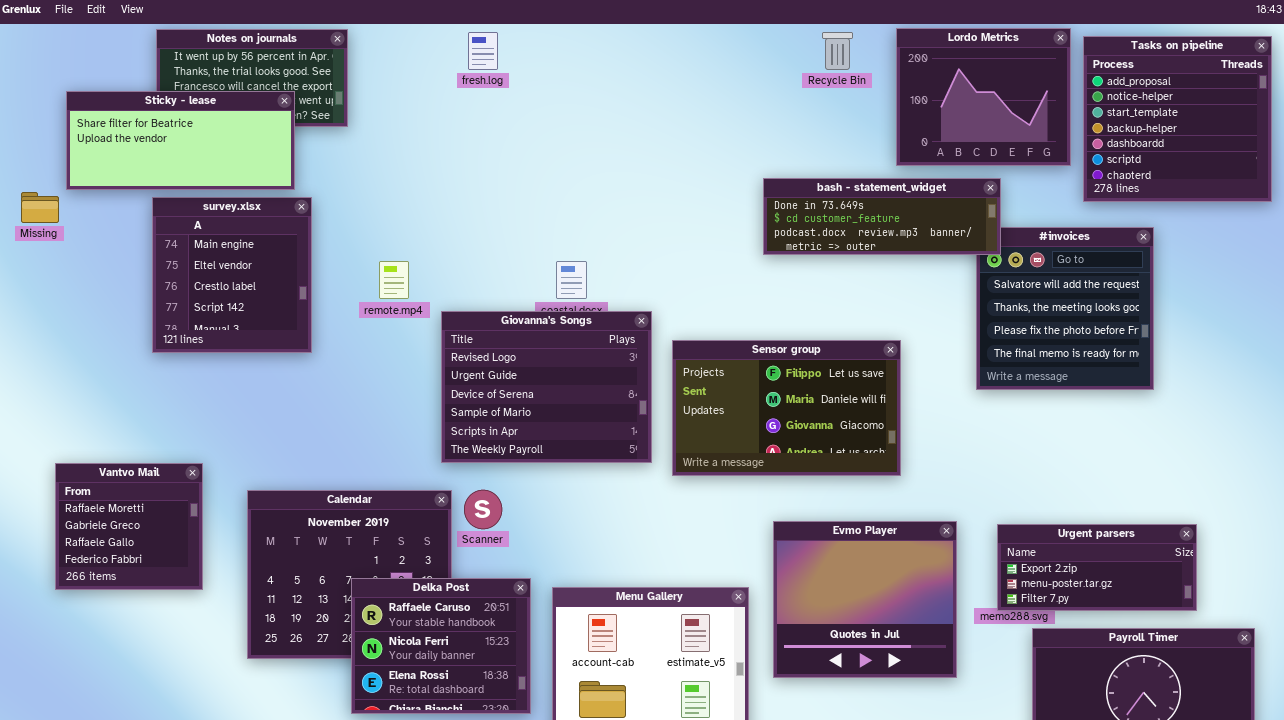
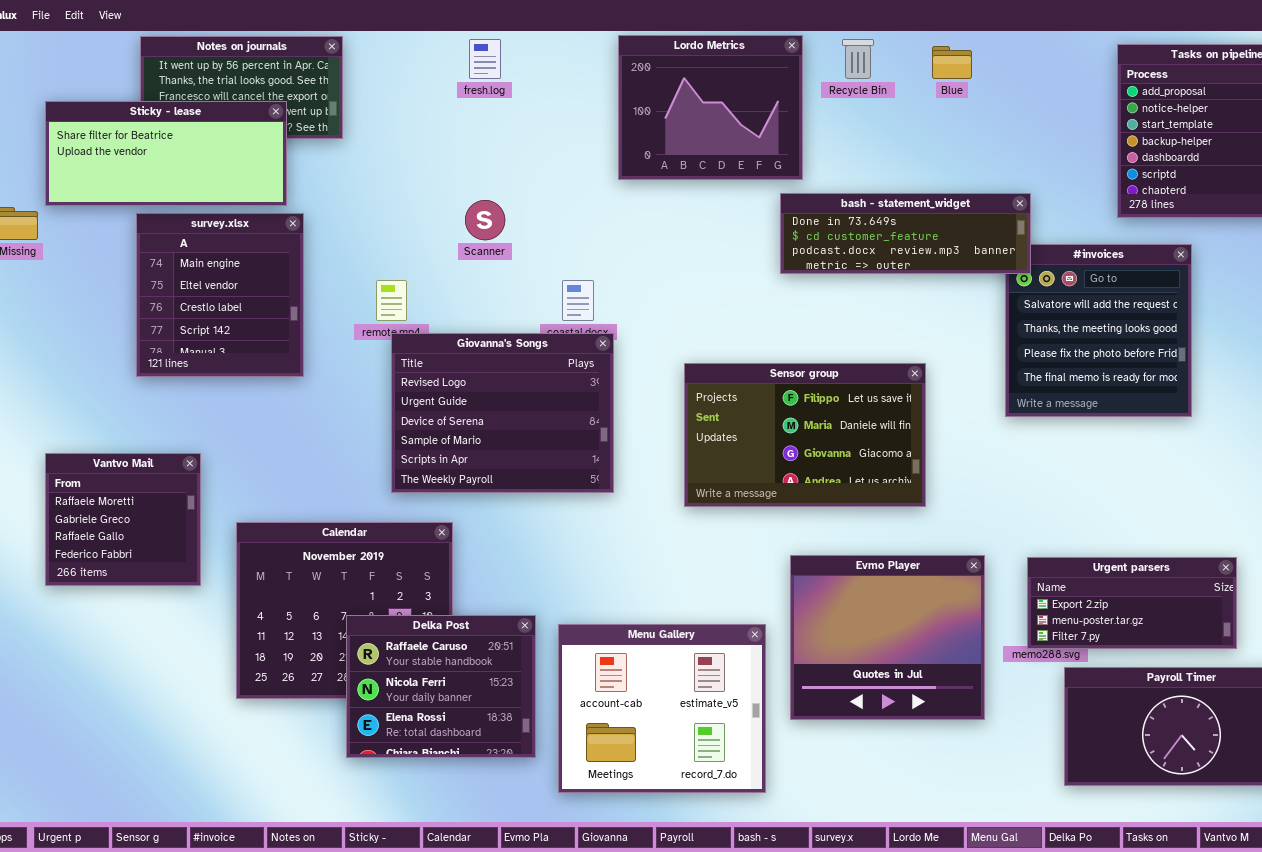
Lordo Metrics: [896,28,1071,166] -> [618,35,803,180], moved
Giovanna's Songs: [441,311,652,463] -> [391,333,614,493], moved
Vantvo Mail: [55,463,203,590] -> [45,453,201,586], moved
Scanner: [464,490,502,529] -> [465,200,505,240], moved

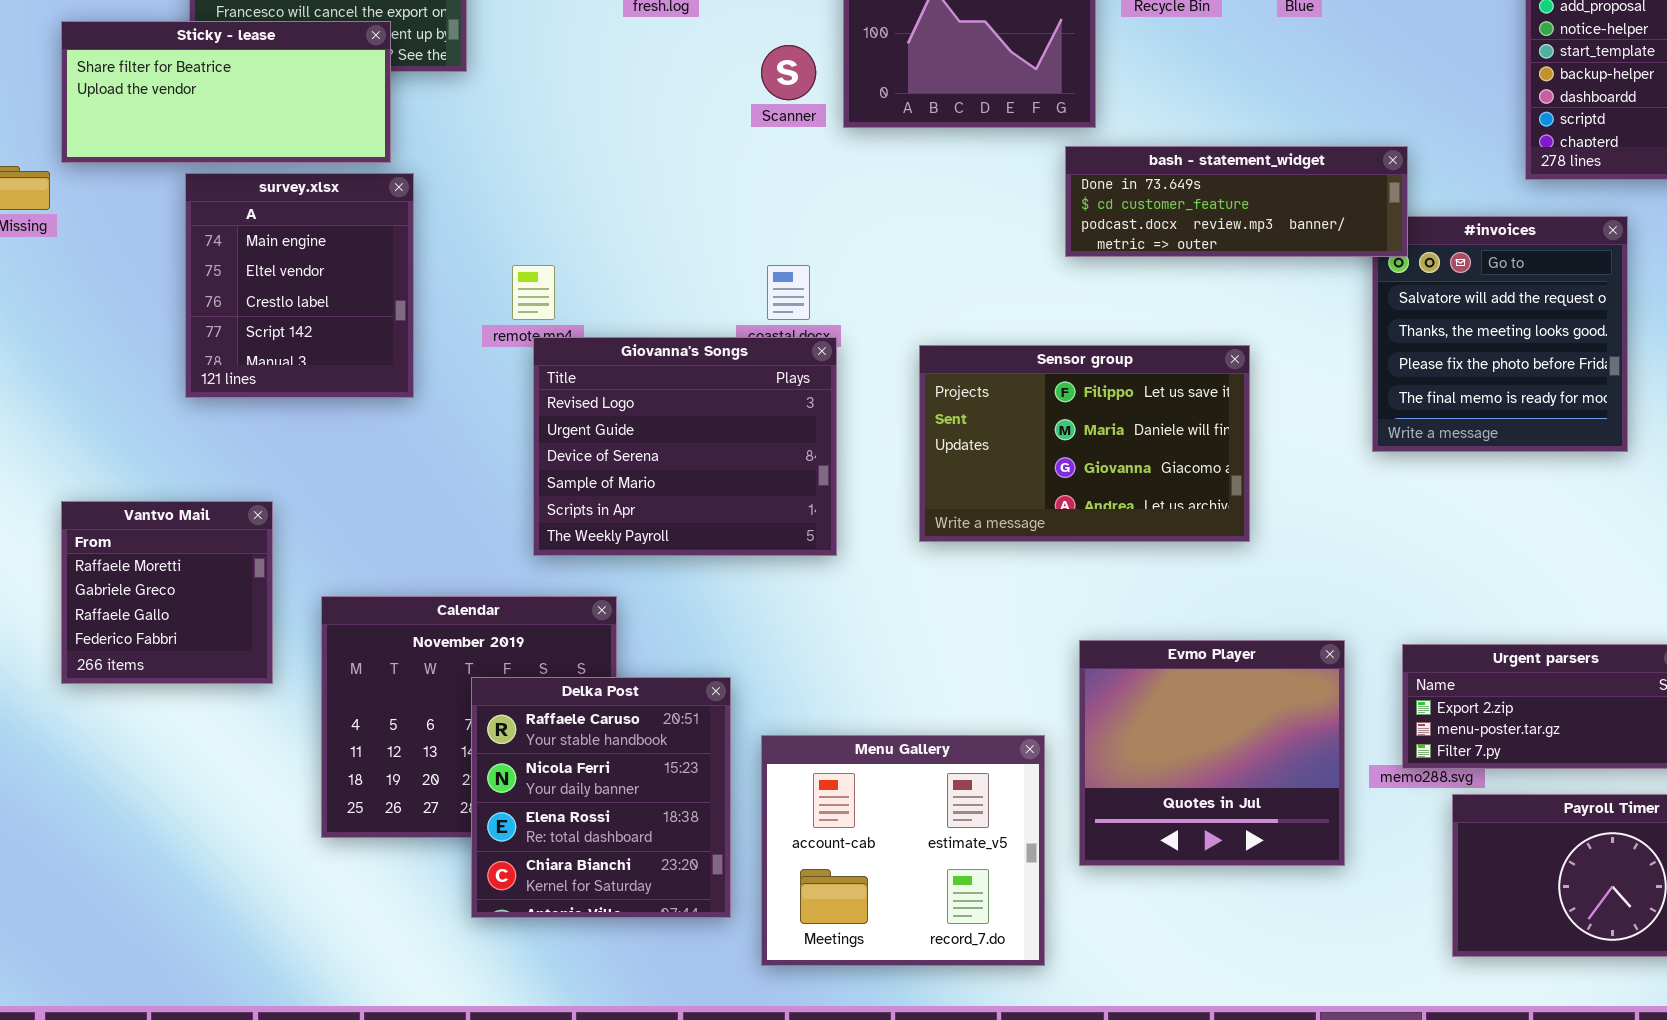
Scanner: [465,200,505,240] -> [761,45,816,100], moved
Sensor group: [684,363,926,507] -> [919,345,1250,542], moved
Delka Post: [346,615,536,758] -> [471,677,731,918], resized

